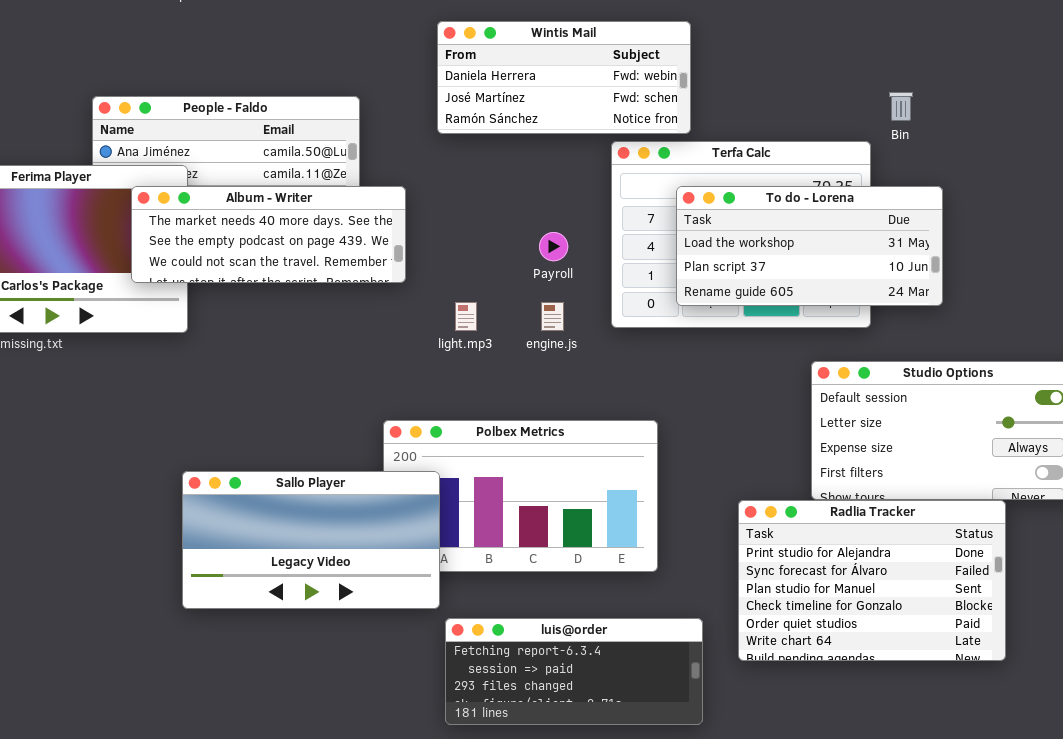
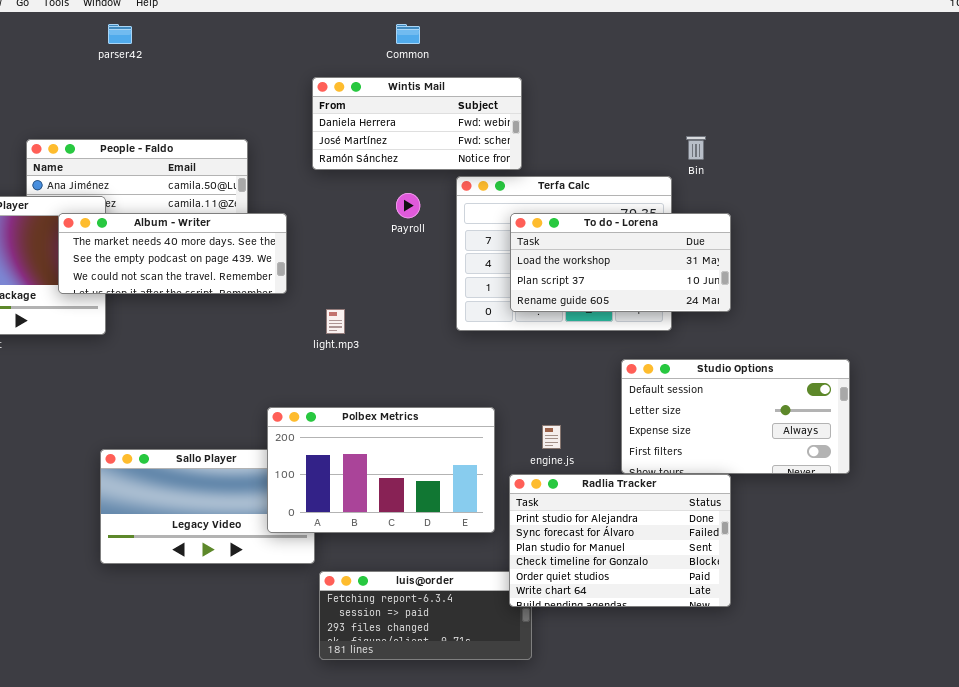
Payroll: [539,232,568,261] -> [396,193,420,218], moved
engine.js: [541,302,564,331] -> [542,425,561,449], moved
Polbex Metrics: [383,420,658,572] -> [267,407,495,533], raised
Radlia Tracker: [738,500,1006,661] -> [509,474,731,607], moved

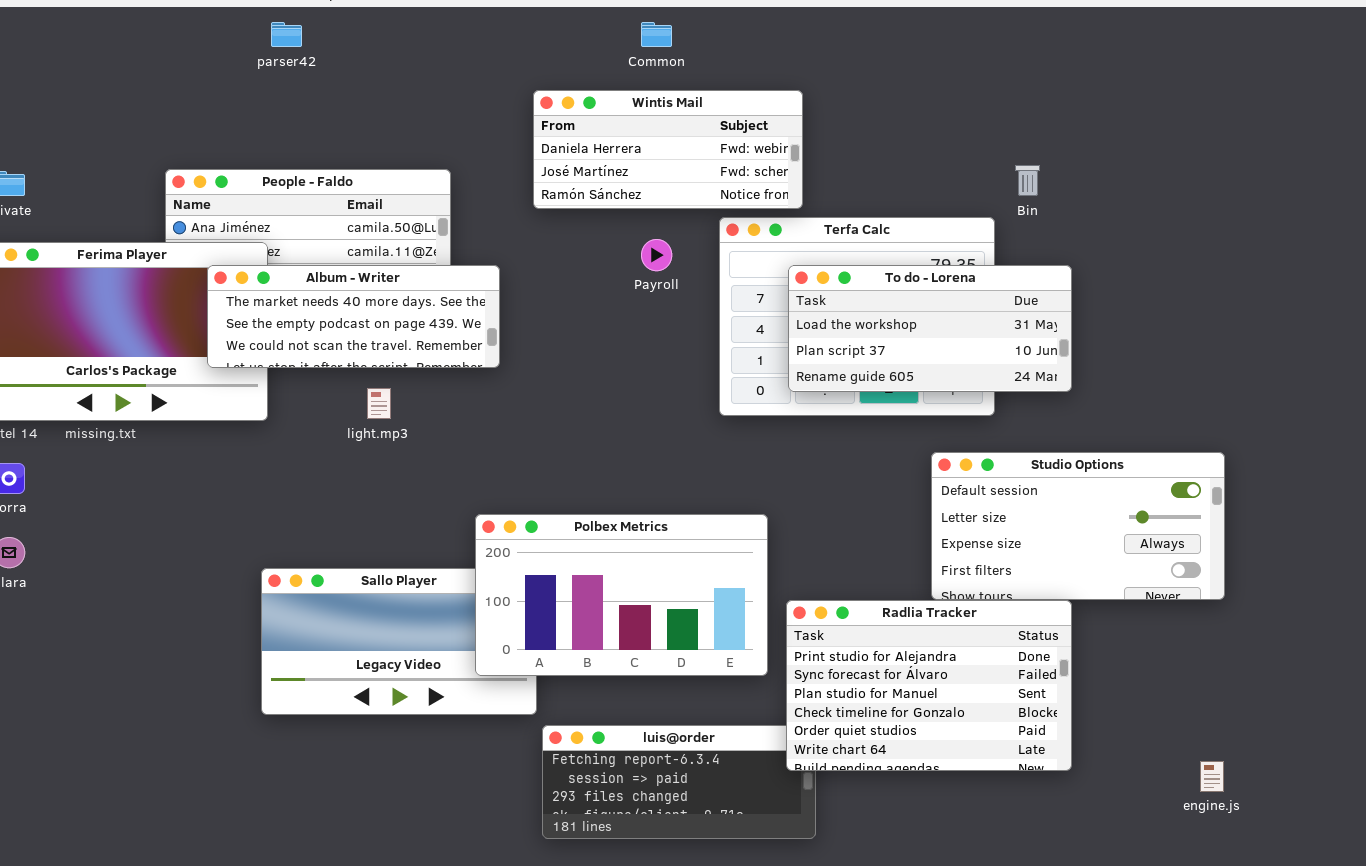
light.mp3: [326,309,345,334] -> [367,388,391,419], moved
engine.js: [542,425,561,449] -> [1200,761,1224,792], moved

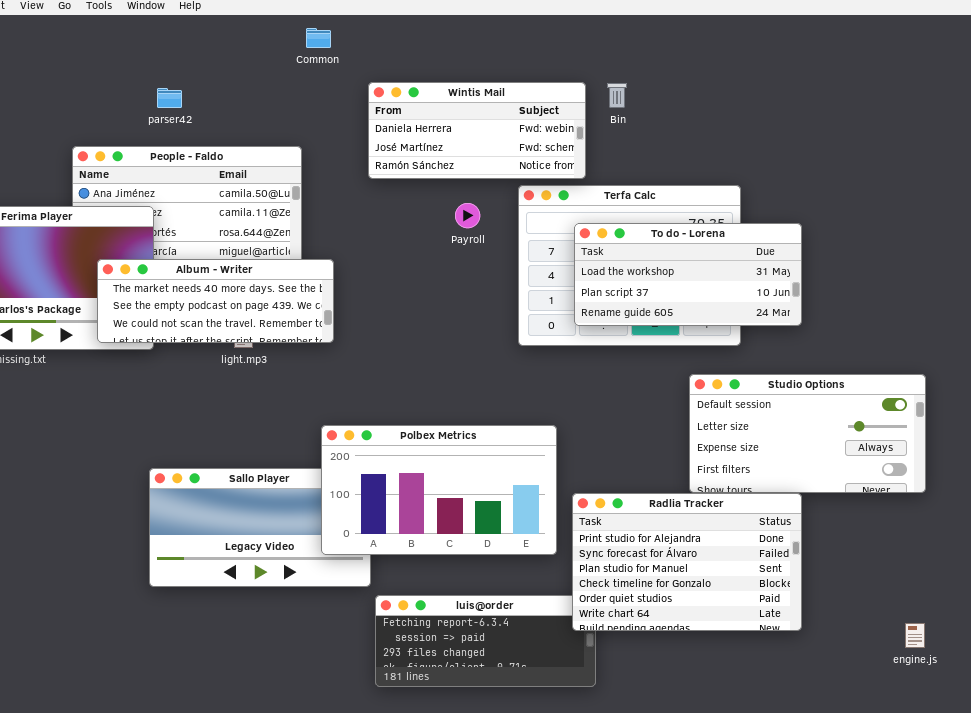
parser42: [271,22,302,47] -> [157,88,182,108], moved
Common: [641,22,672,47] -> [306,28,331,48], moved
Bin: [1015,165,1040,196] -> [607,83,627,108], moved
Album - Writer: [207,265,500,368] -> [97,259,334,343], moved

